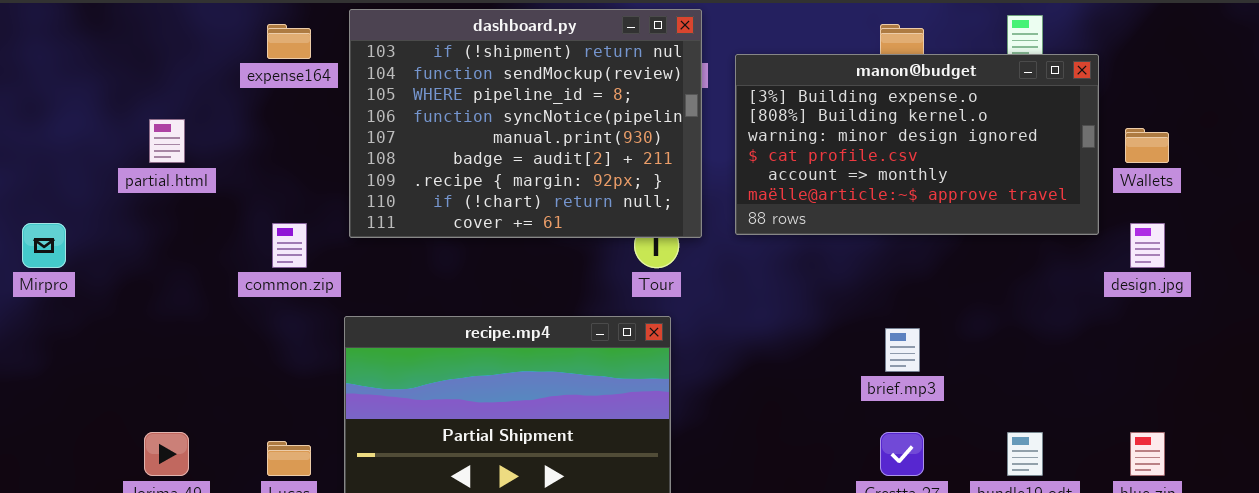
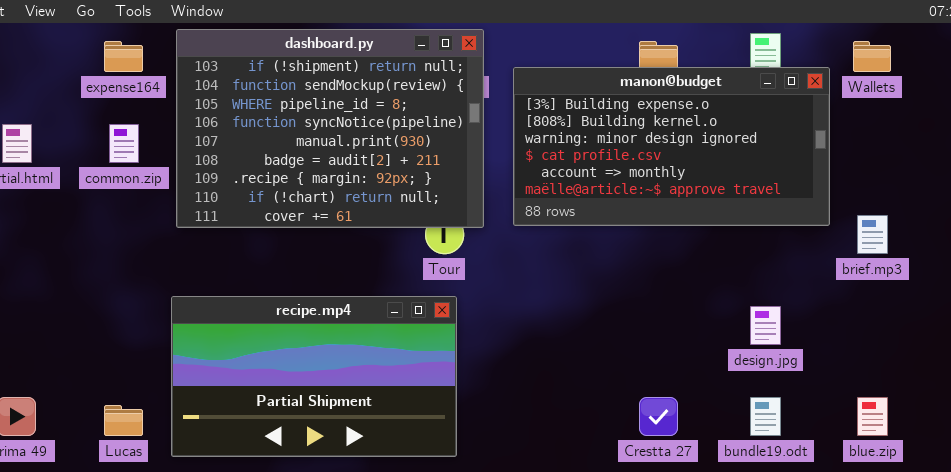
Wallets: [1125,128,1169,163] -> [853,41,891,72], moved
common.zip: [272,223,307,268] -> [109,124,139,163], moved
design.jpg: [1130,223,1165,268] -> [750,306,781,345], moved
brief.mp3: [885,328,920,372] -> [857,215,888,254], moved

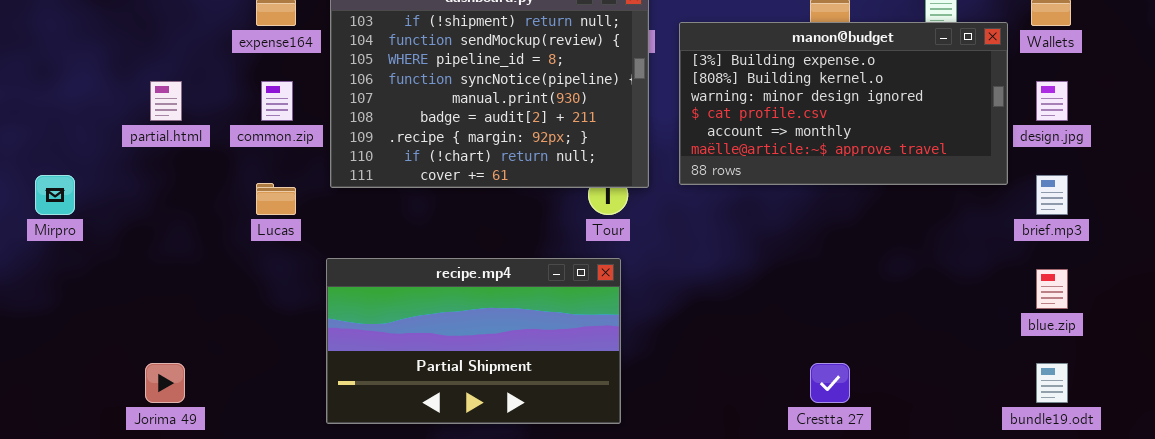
design.jpg: [750,306,781,345] -> [1036,81,1068,121], moved
bundle19.odt: [750,397,781,436] -> [1036,363,1068,403], moved
blue.zip: [857,397,888,436] -> [1036,269,1068,309], moved
Lucas: [104,405,143,436] -> [256,183,296,215], moved

